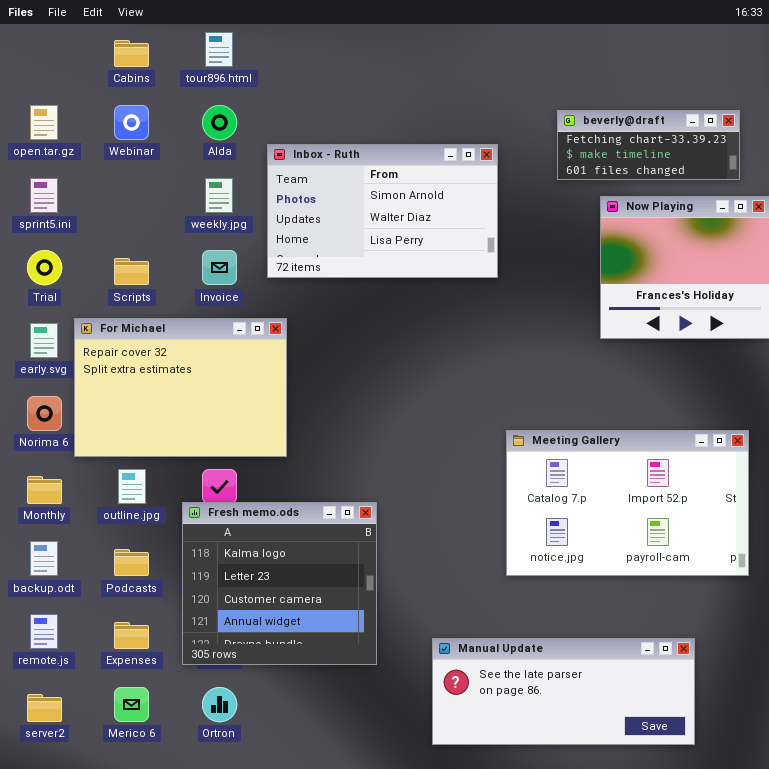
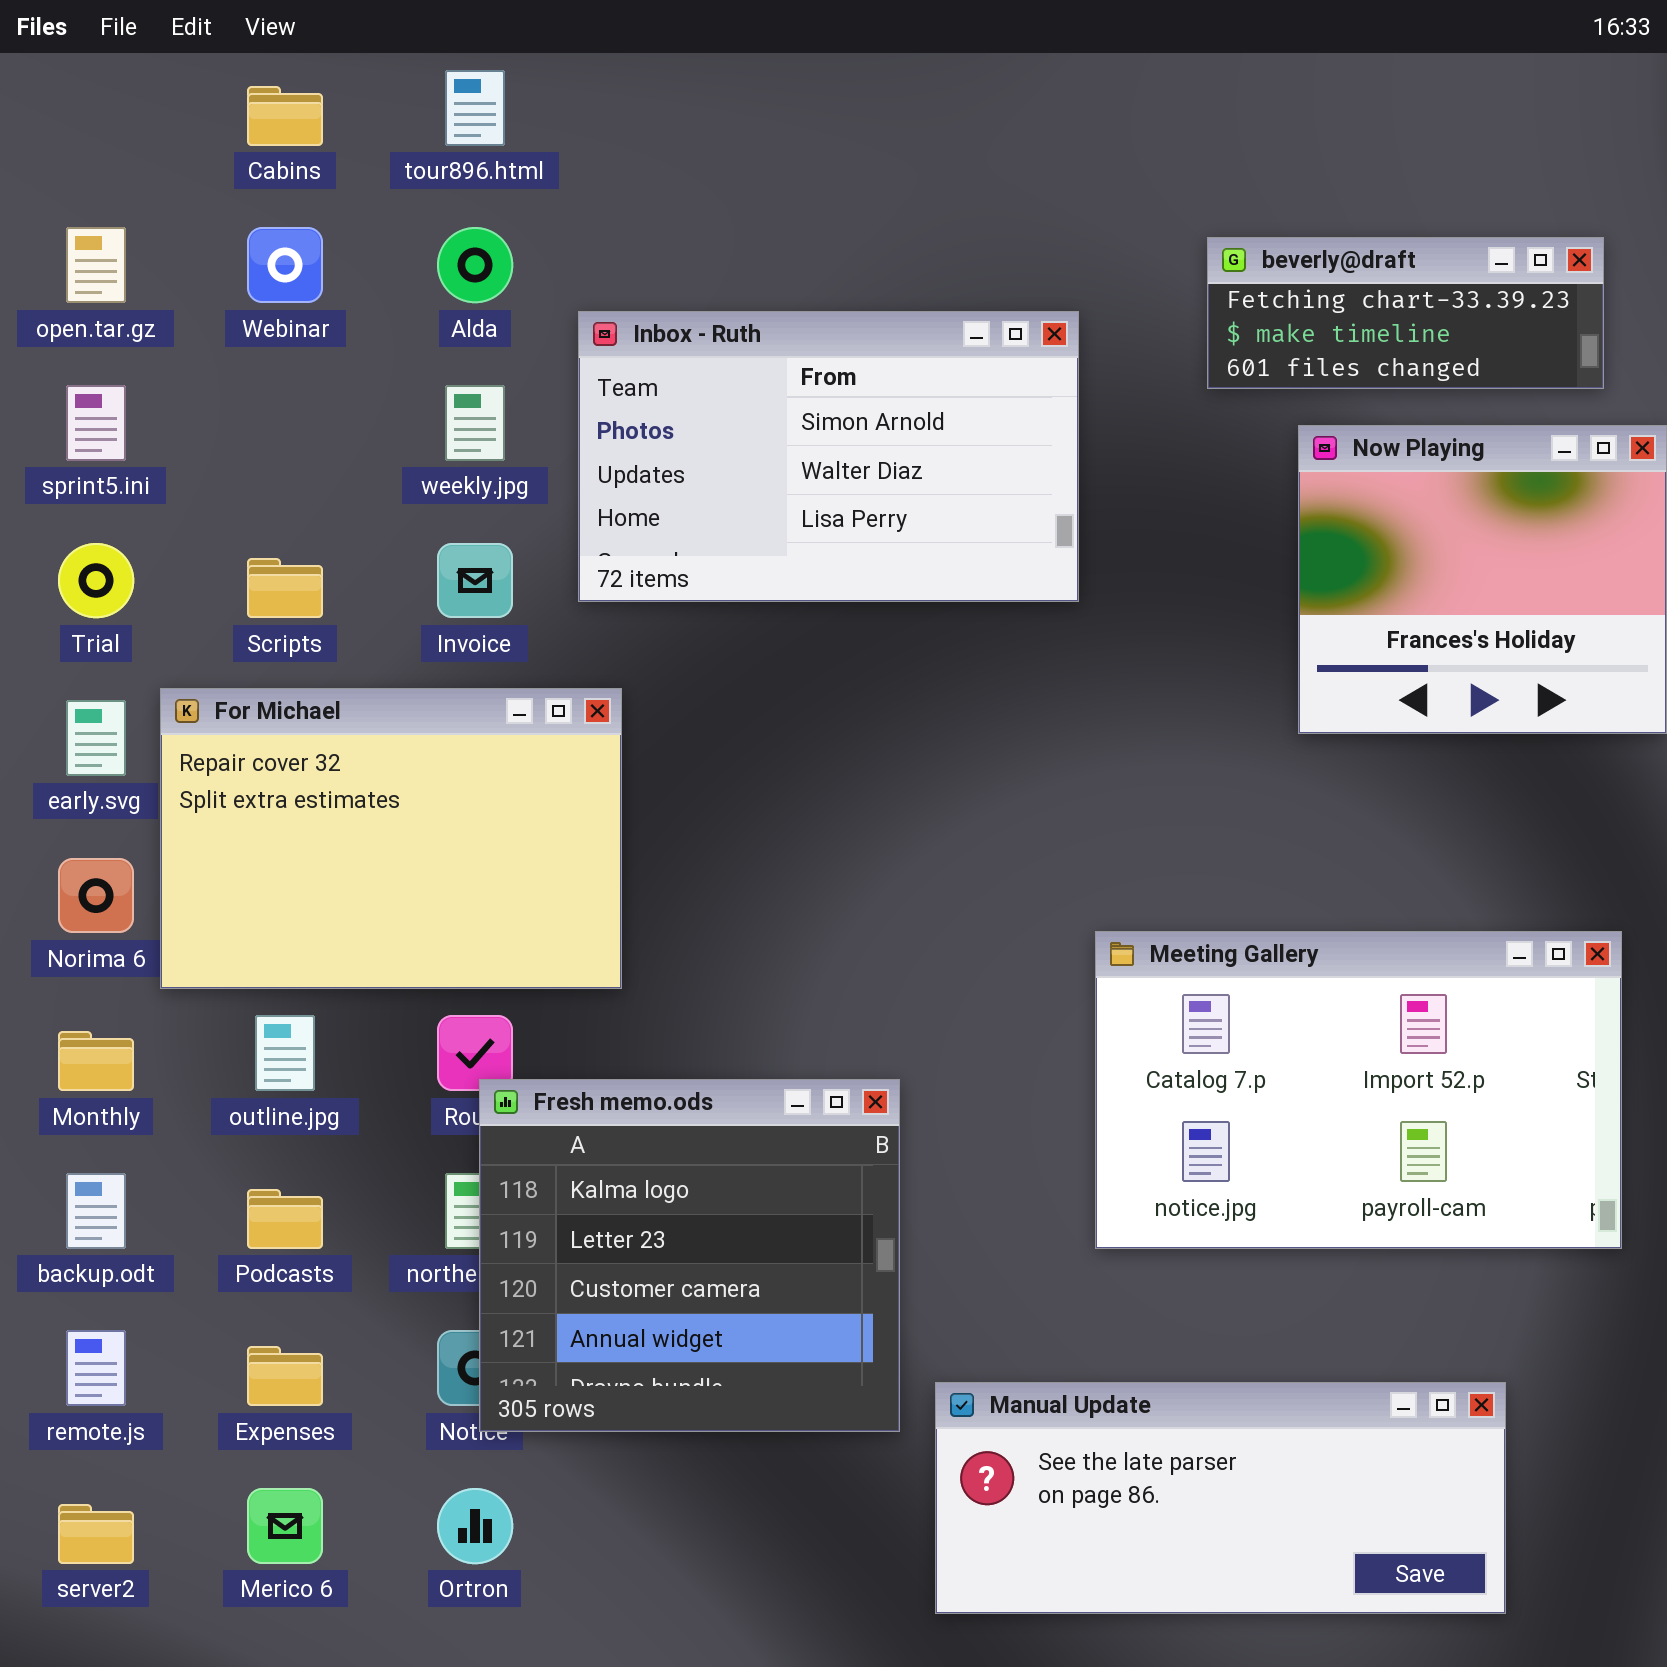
Fresh memo.ods: [182,502,377,665] -> [479,1079,900,1432], moved

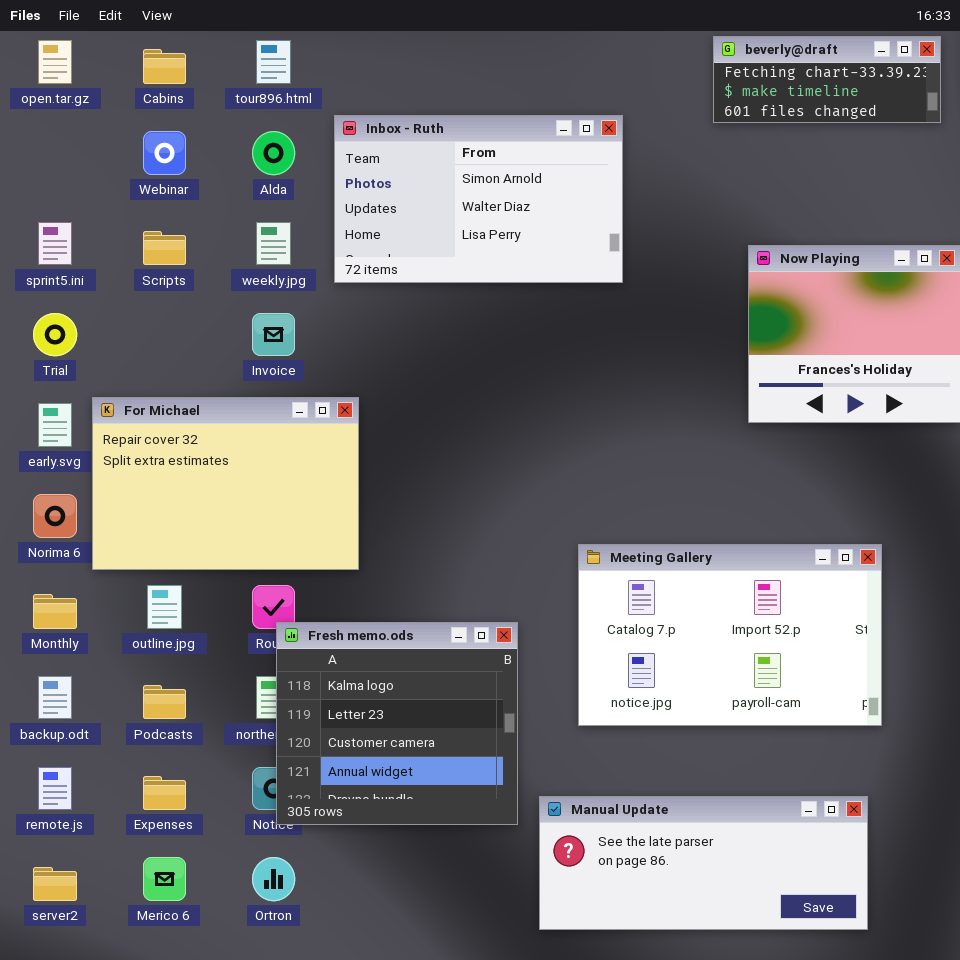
open.tar.gz: [66,227,126,303] -> [38,40,72,84], moved
beverly@draft: [1207,237,1604,389] -> [713,36,941,123], moved
Inbox - Ruth: [578,311,1079,602] -> [334,115,623,283], moved
Scripts: [247,558,323,618] -> [143,231,186,265], moved
Meeting Gallery: [1095,931,1622,1249] -> [578,544,882,726], moved

